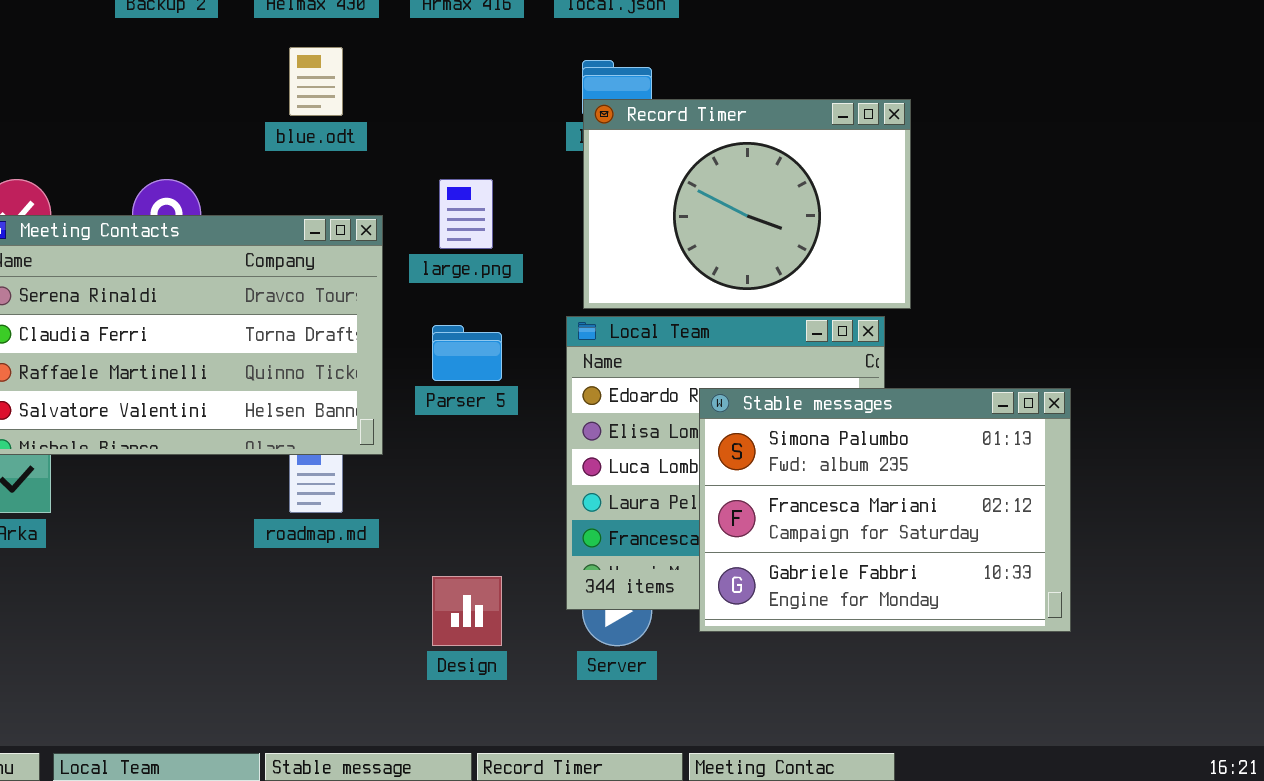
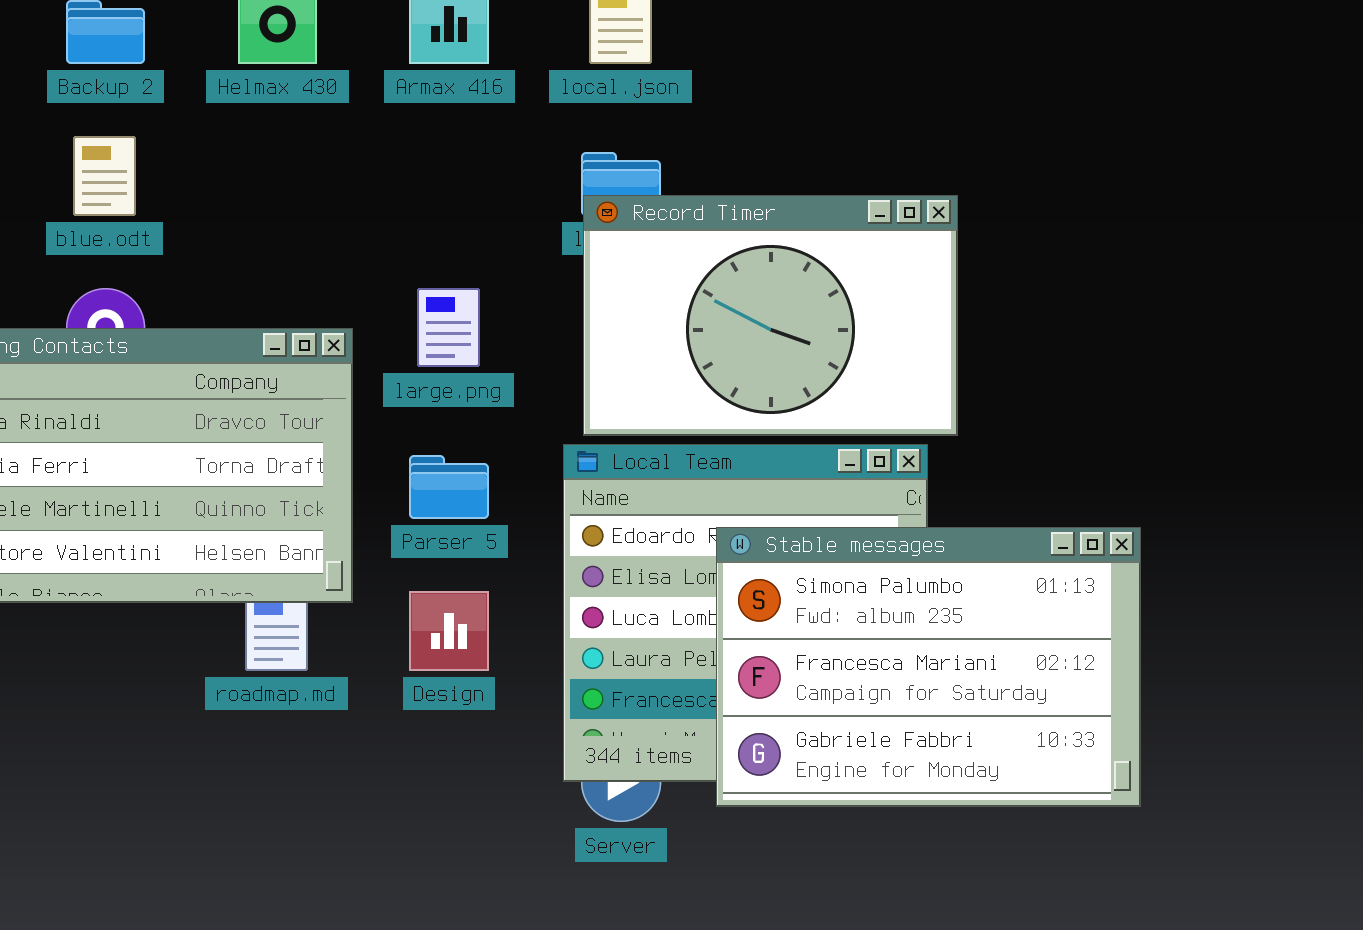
blue.odt: [289,47,343,116] -> [73,136,136,216], moved
Design: [432,576,502,646] -> [409,591,489,671], moved

